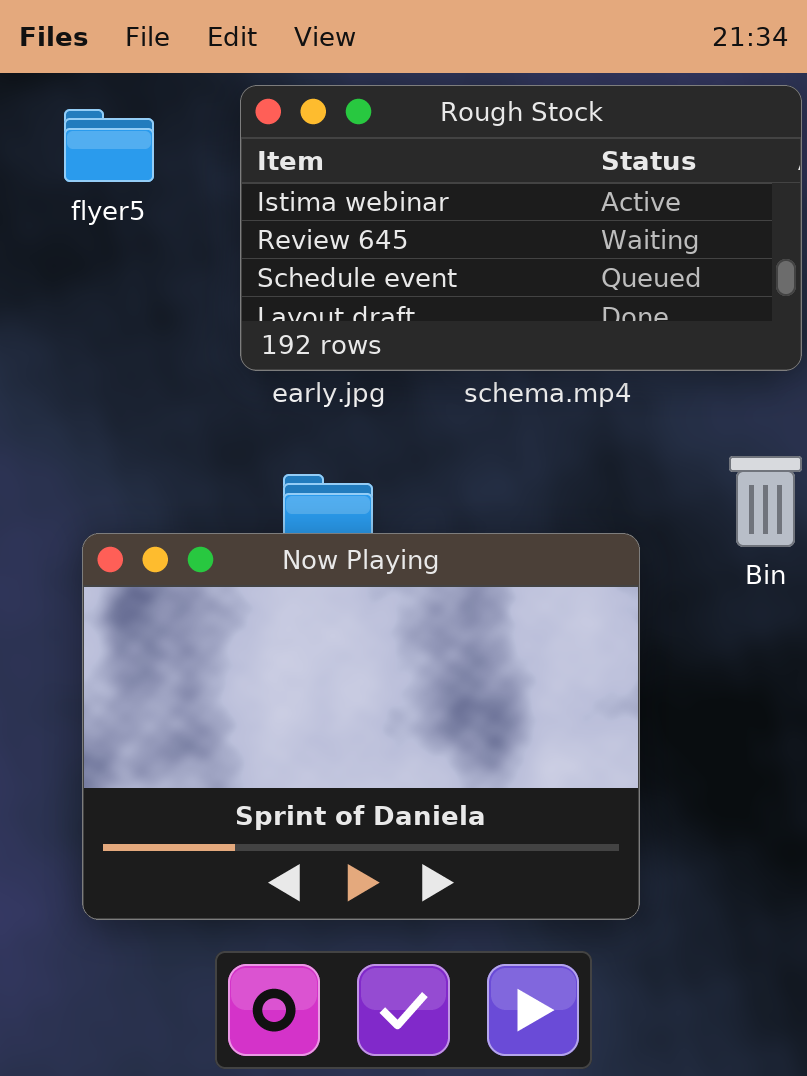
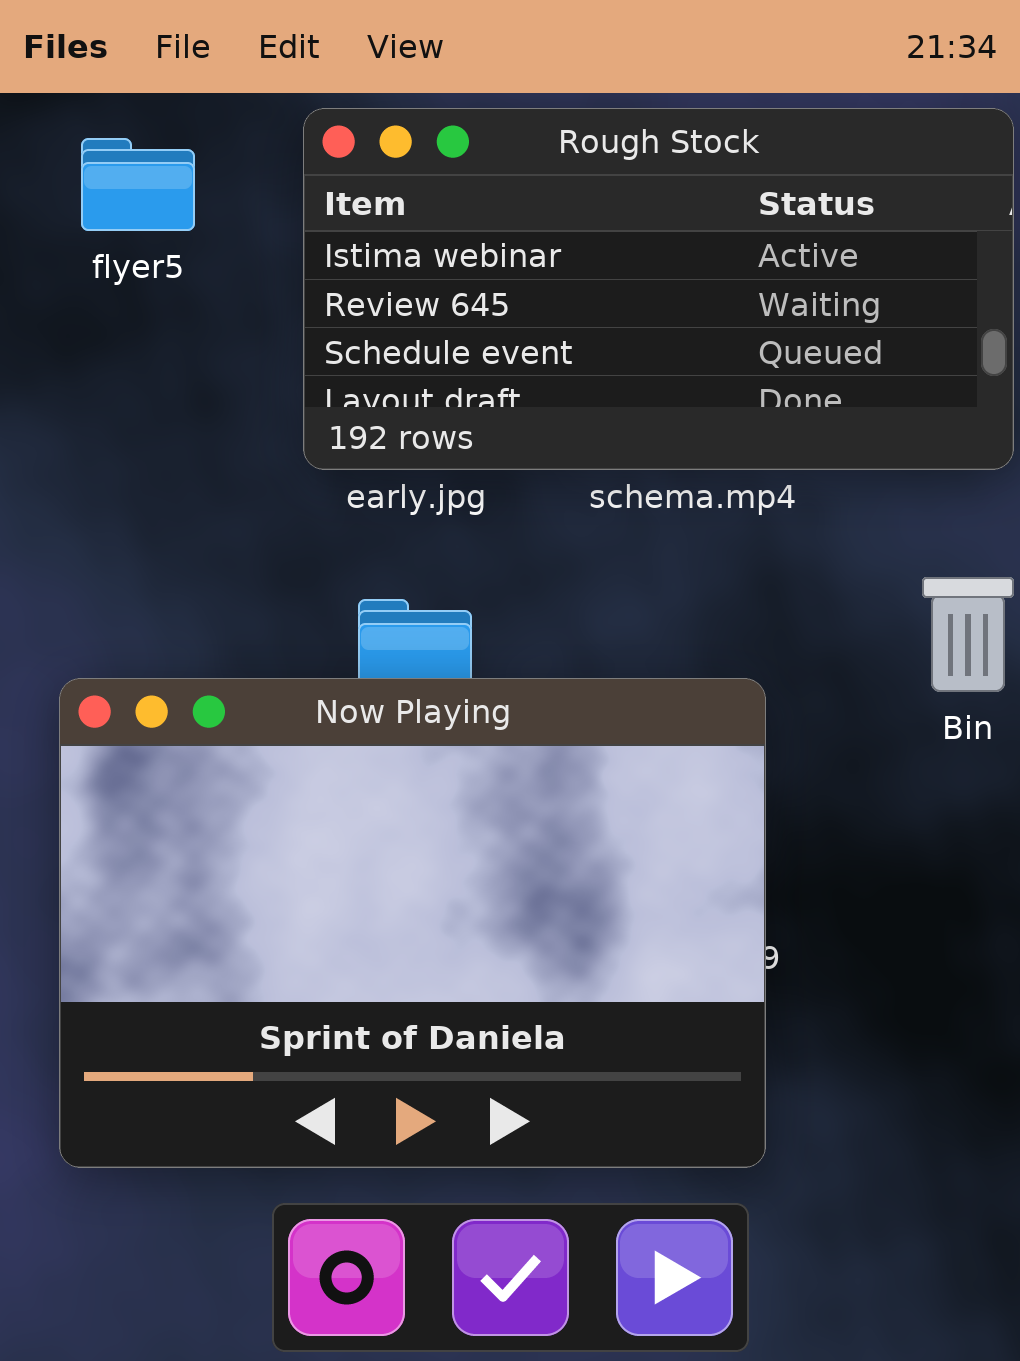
Now Playing: [82,533,640,920] -> [59,678,766,1168], moved

